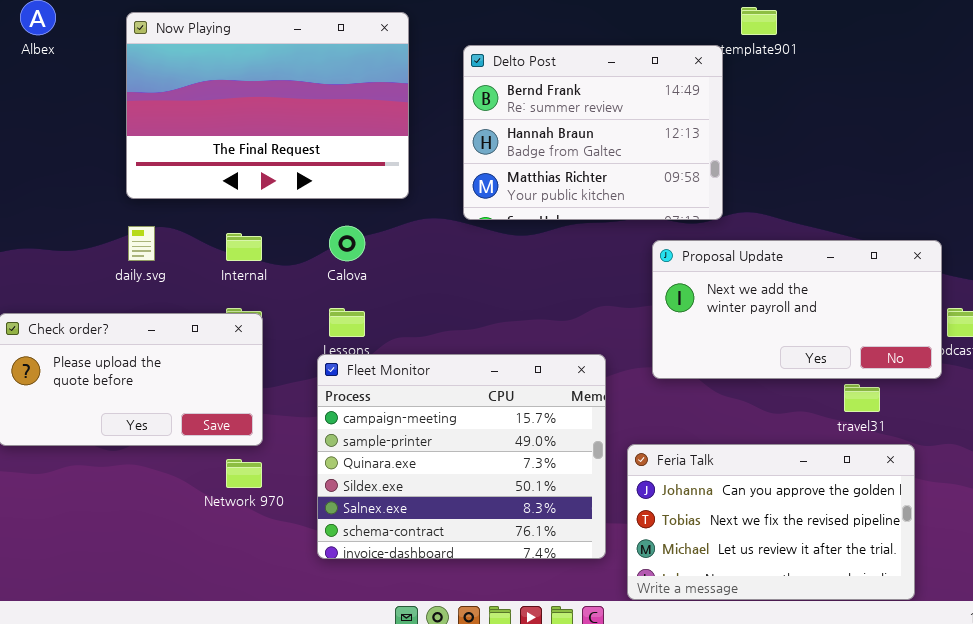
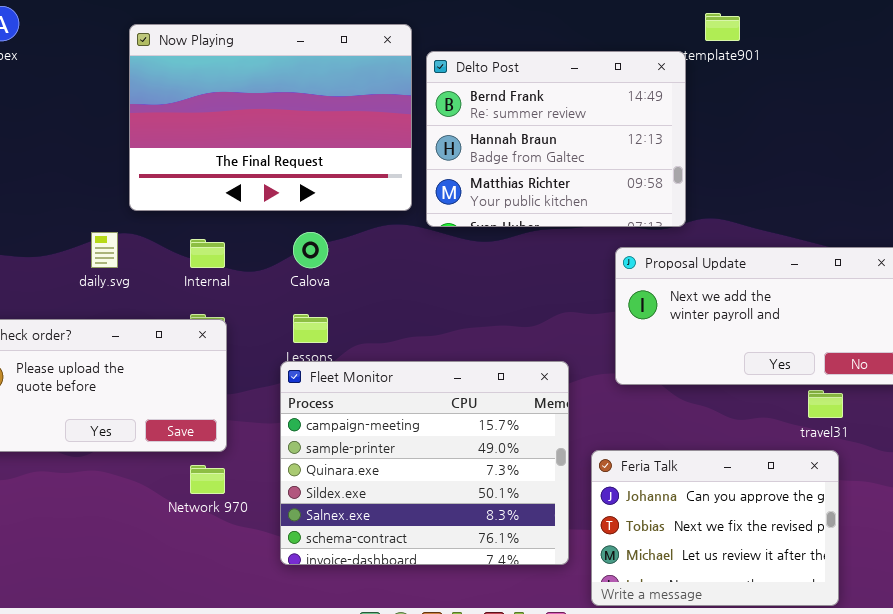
Now Playing: [126,12,409,199] -> [129,24,412,211], moved
Feria Talk: [627,444,915,600] -> [591,450,839,606], resized

